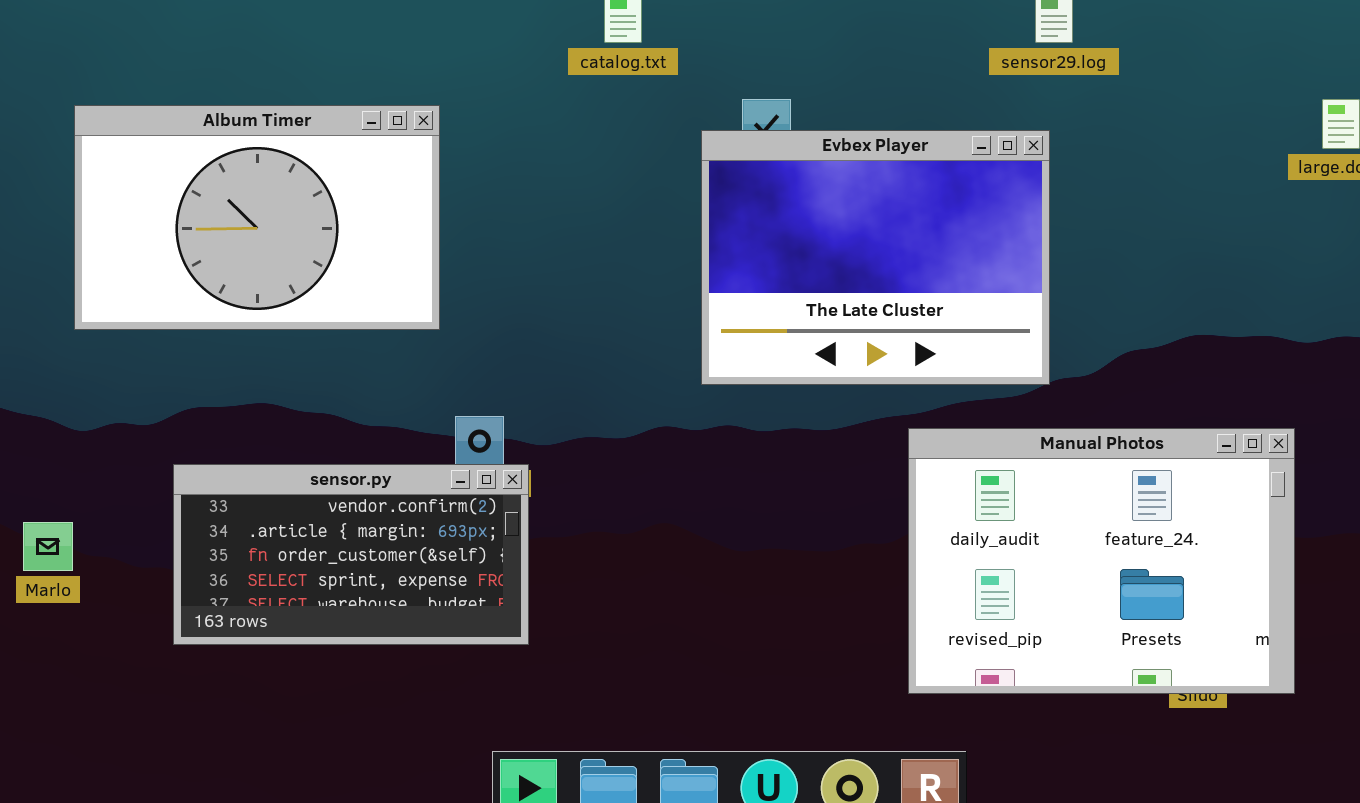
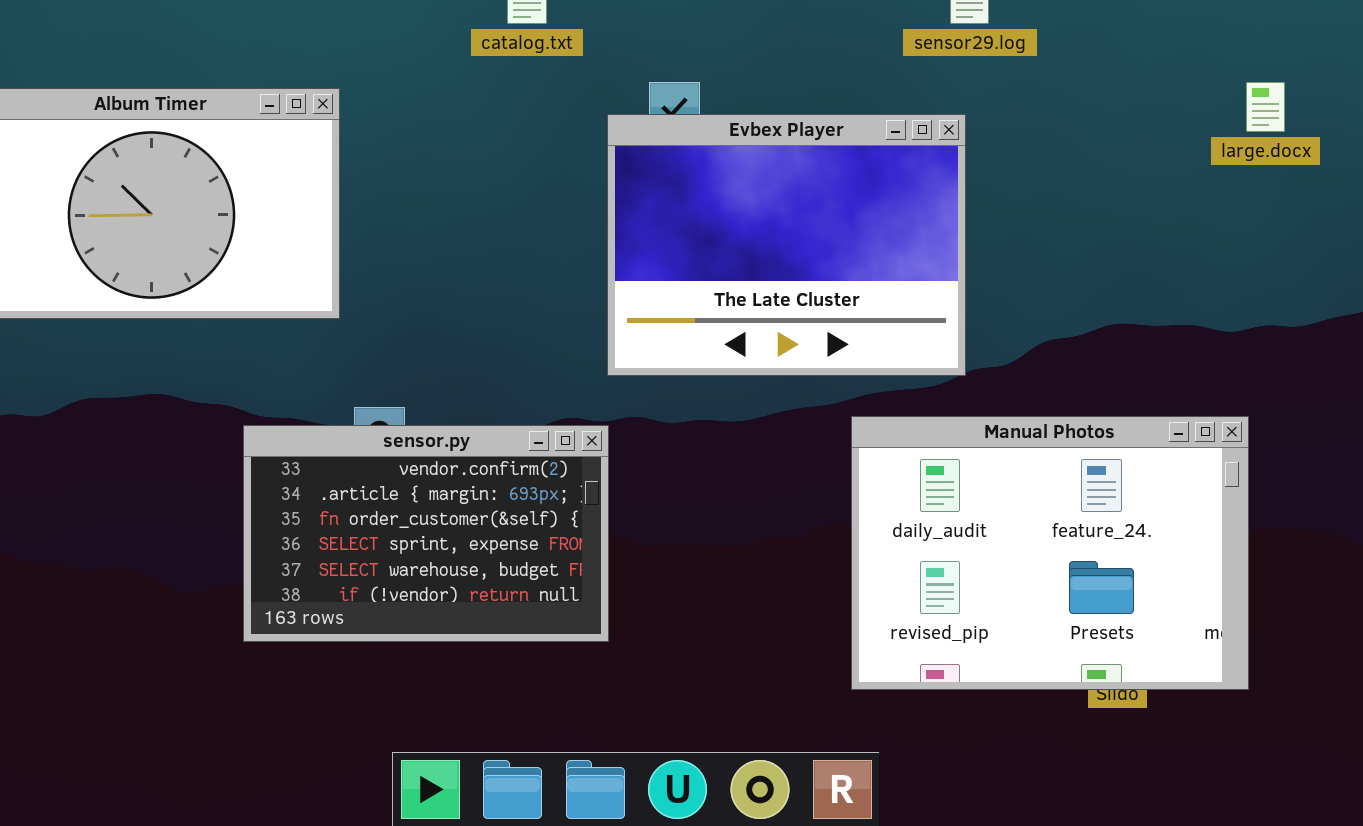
Manual Photos: [908,428,1295,694] -> [851,416,1249,690], moved
sensor.py: [173,464,529,645] -> [243,425,609,642], moved, resized

